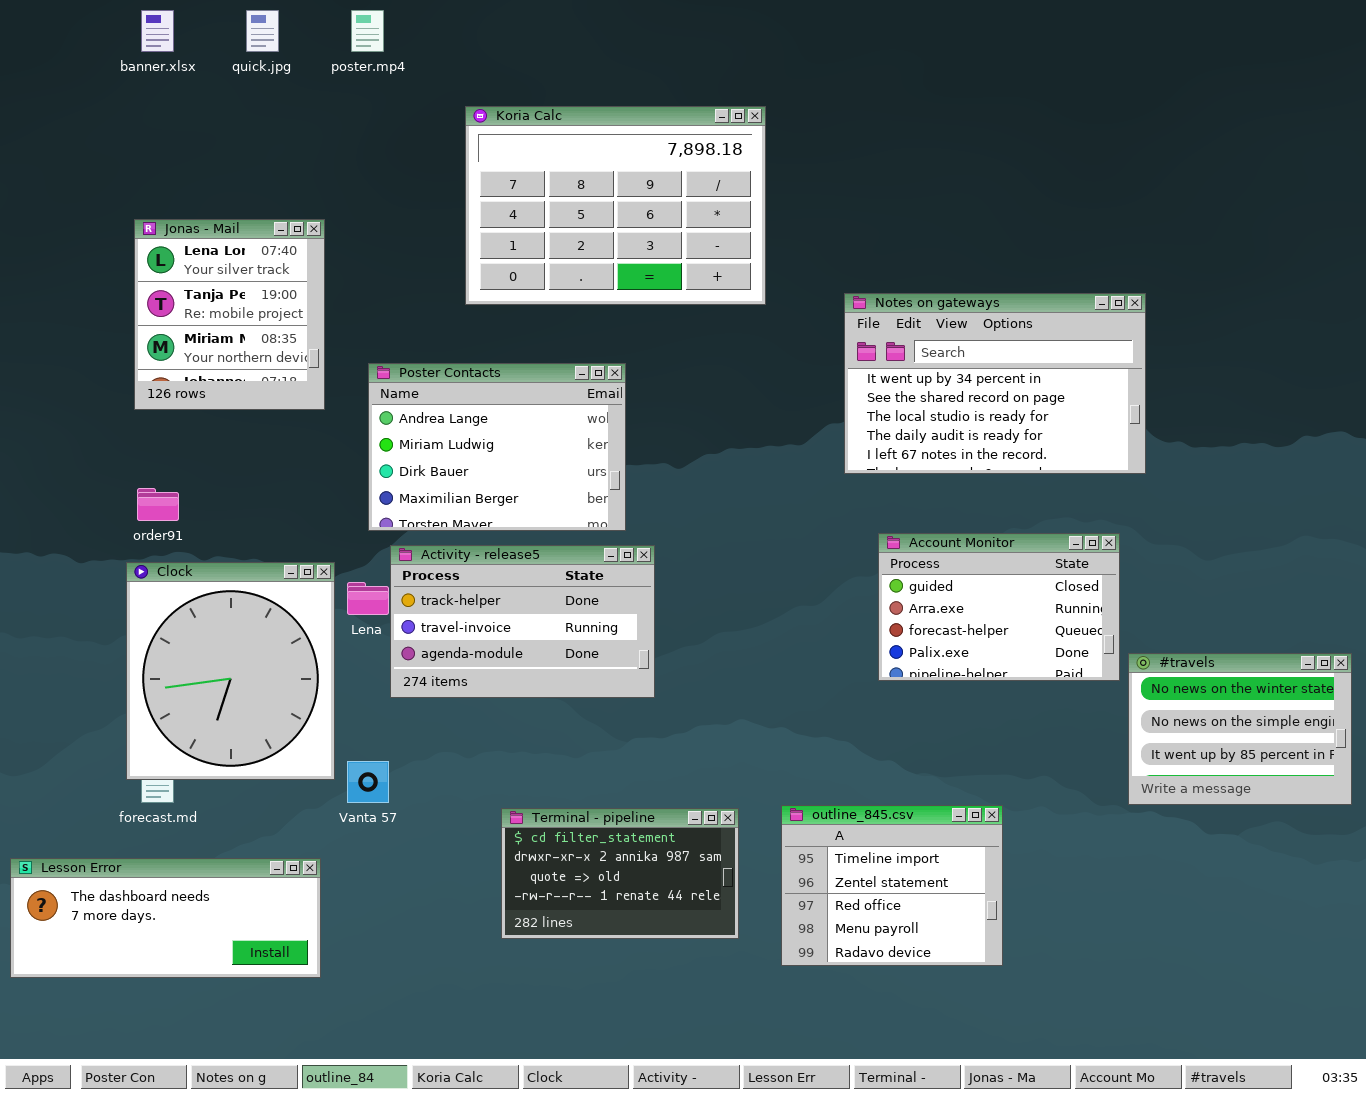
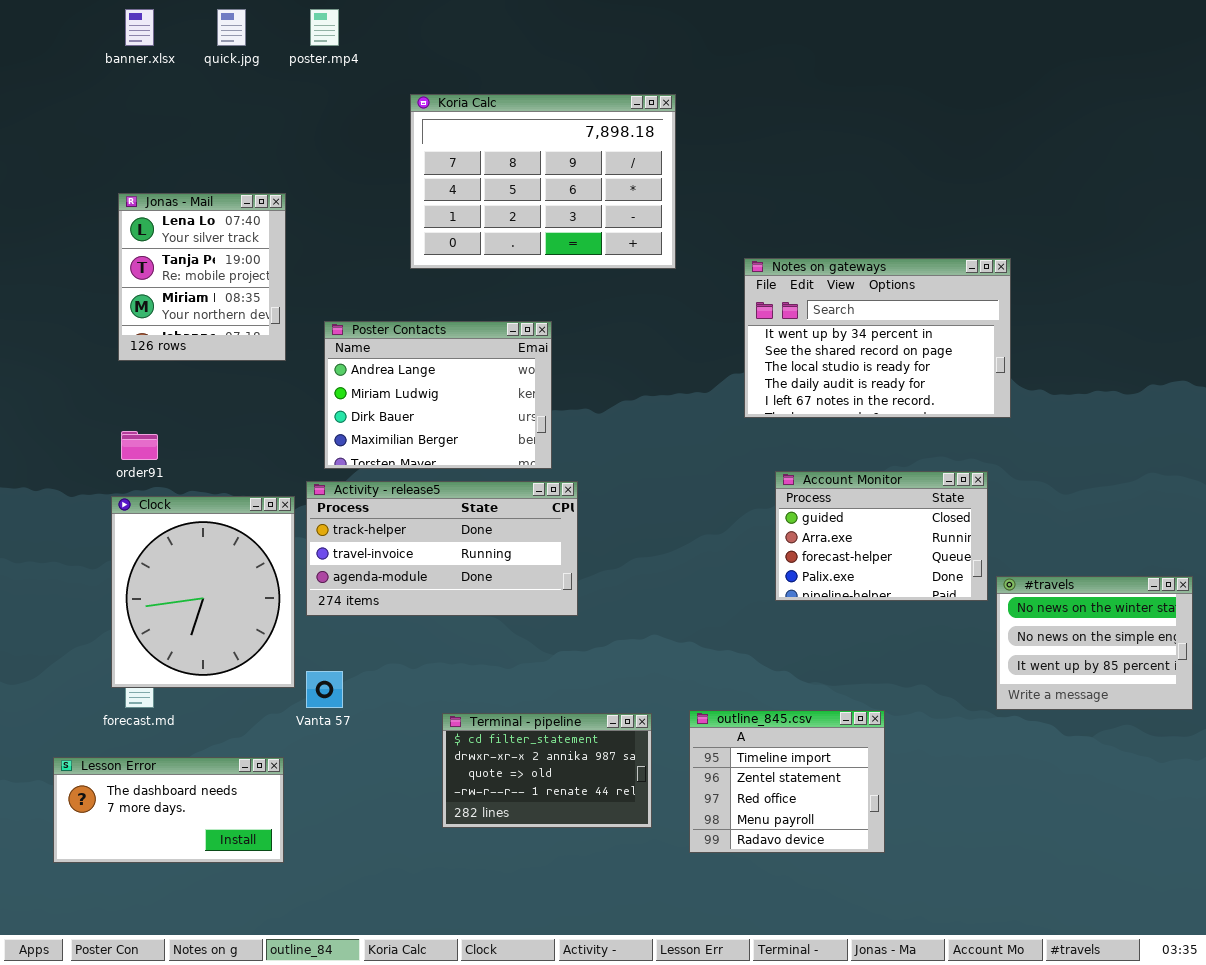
Activity - release5: [390,545,655,698] -> [306,481,578,616], resized
Lesson Error: [10,858,321,978] -> [53,757,284,863], resized

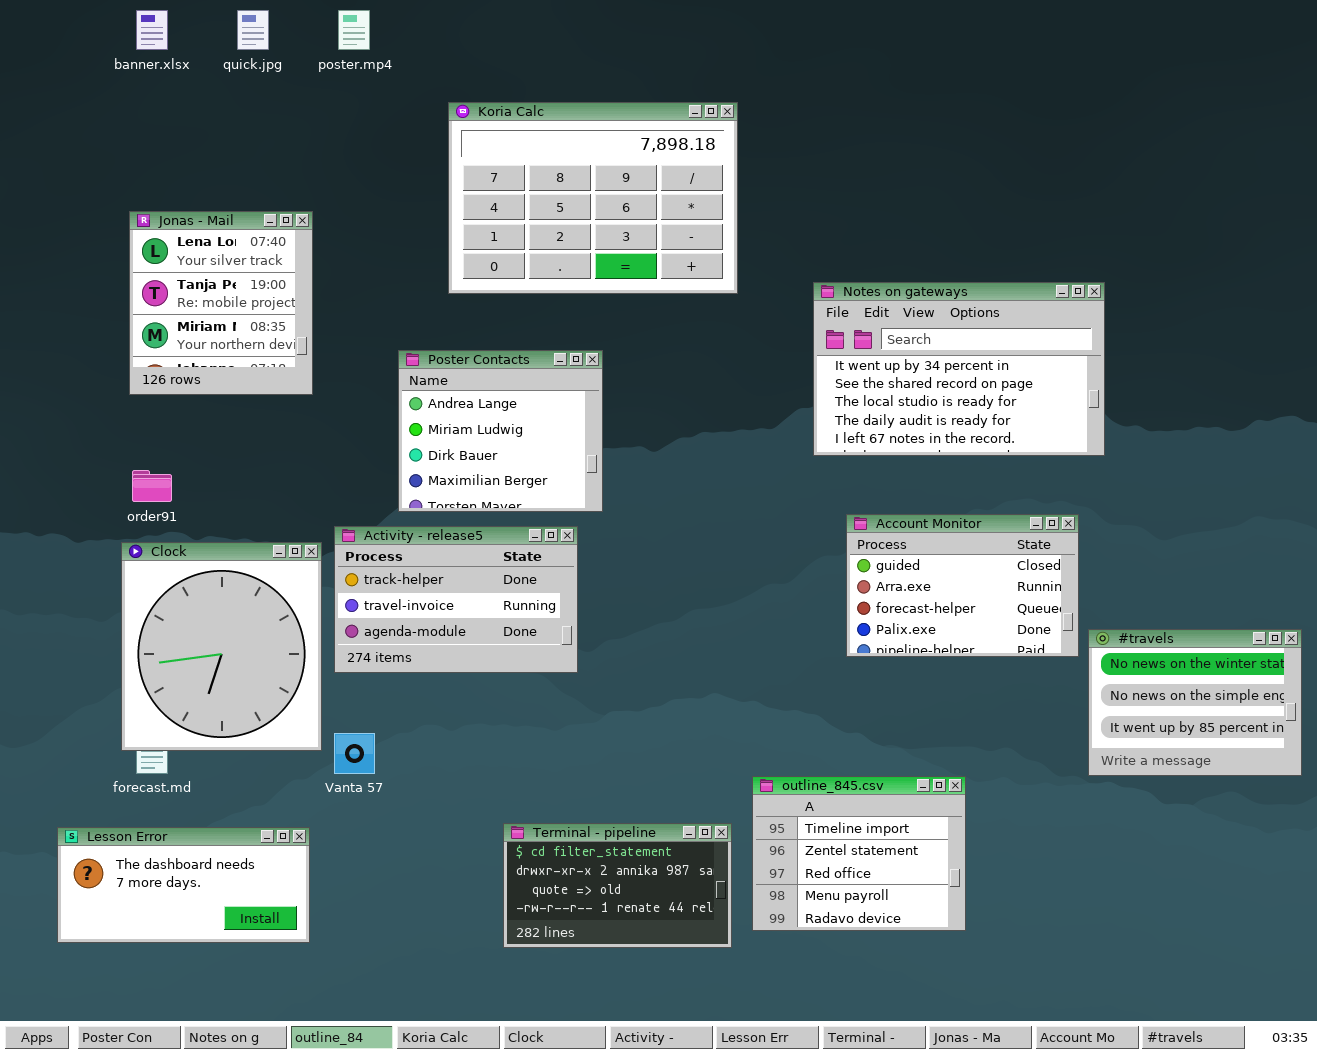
Poster Contacts: [324,321,552,469] -> [398,350,603,512], resized
Activity - release5: [306,481,578,616] -> [334,526,578,673], resized
Terminal - pipeline: [442,713,652,828] -> [503,823,732,948], moved

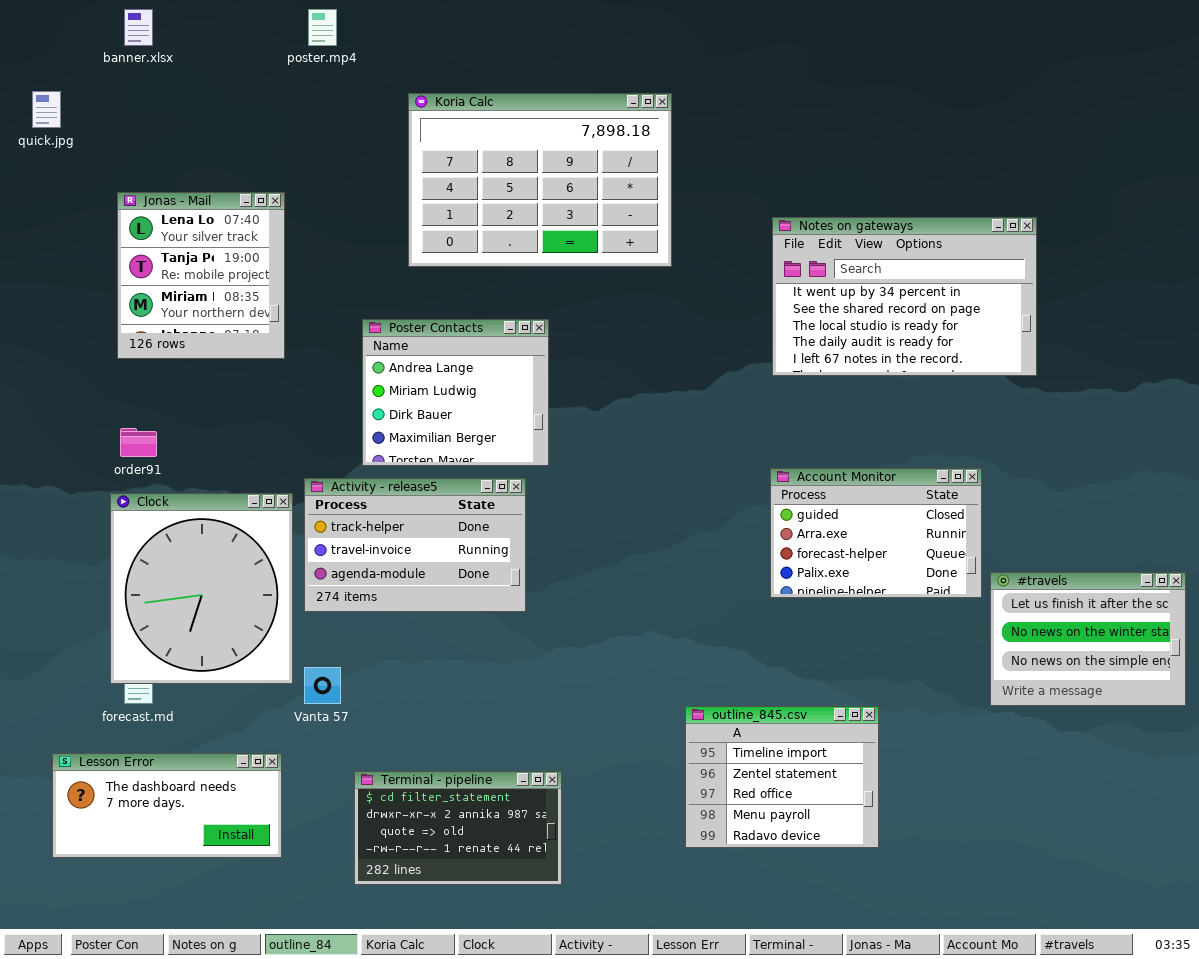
quick.jpg: [237,10,269,50] -> [32,91,61,128], moved
Notes on gateways: [813,282,1105,456] -> [772,217,1037,376], moved
#travels: [1088,629,1302,776] -> [990,572,1186,706], scrolled up 1 row
Terminal - pipeline: [503,823,732,948] -> [354,771,562,885], moved

